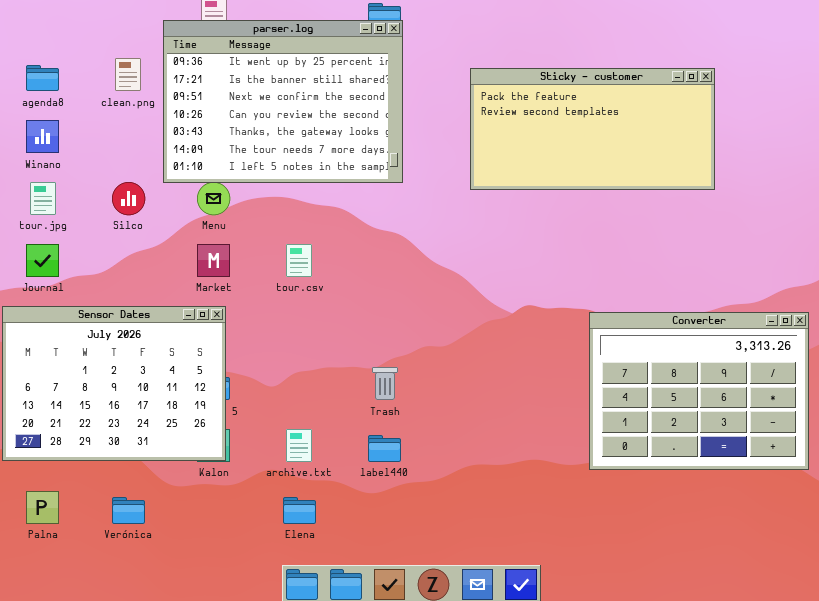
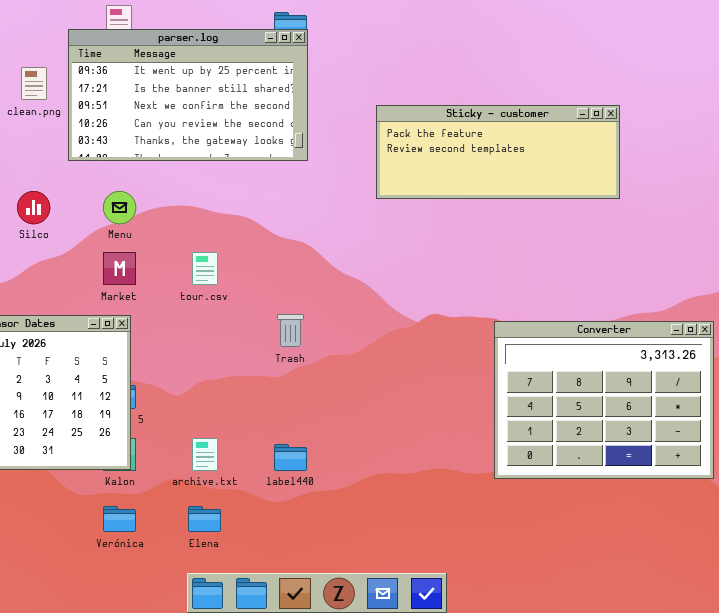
parser.log: [163,20,403,183] -> [68,29,308,161], resized
Sticky - customer: [470,68,715,190] -> [376,105,620,199], resized
Trash: [372,367,398,400] -> [277,314,304,347], moved
Verónica: [112,497,145,524] -> [103,506,136,532], moved

